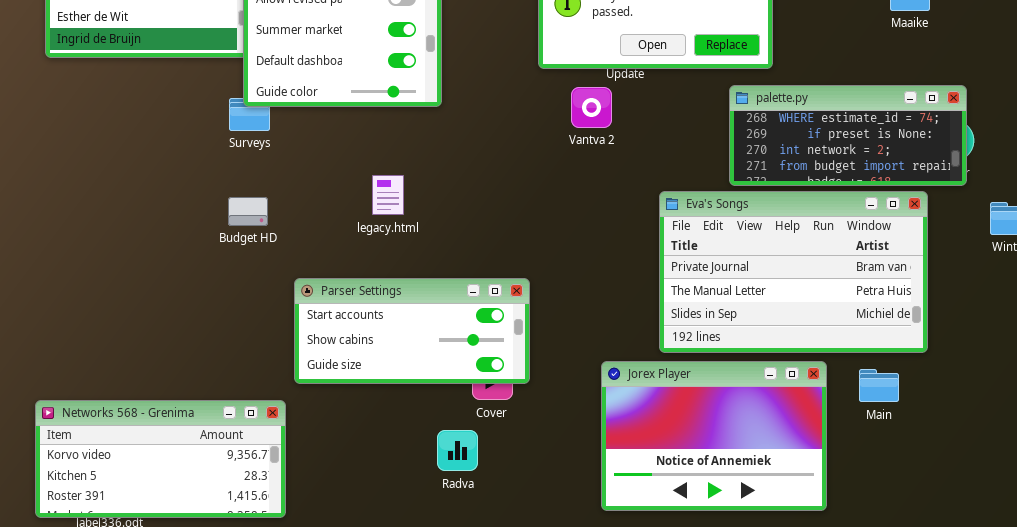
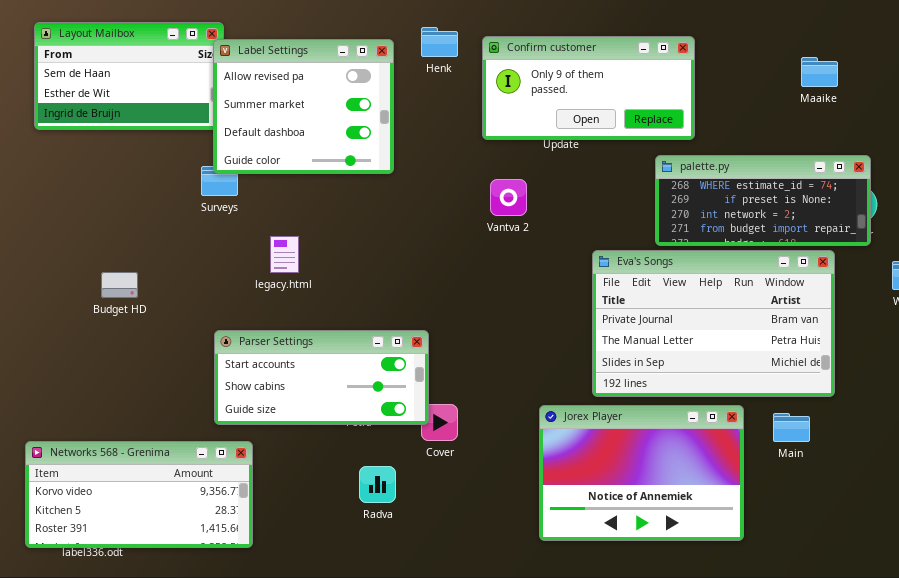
Vantva 2: [571,87,612,128] -> [490,179,527,216], moved
legacy.html: [372,175,404,215] -> [270,236,299,273], moved
Budget HD: [228,197,268,226] -> [101,272,138,298], moved
Parser Settings: [294,278,530,384] -> [214,330,429,425], moved
Radva: [437,430,478,471] -> [359,466,396,503], moved

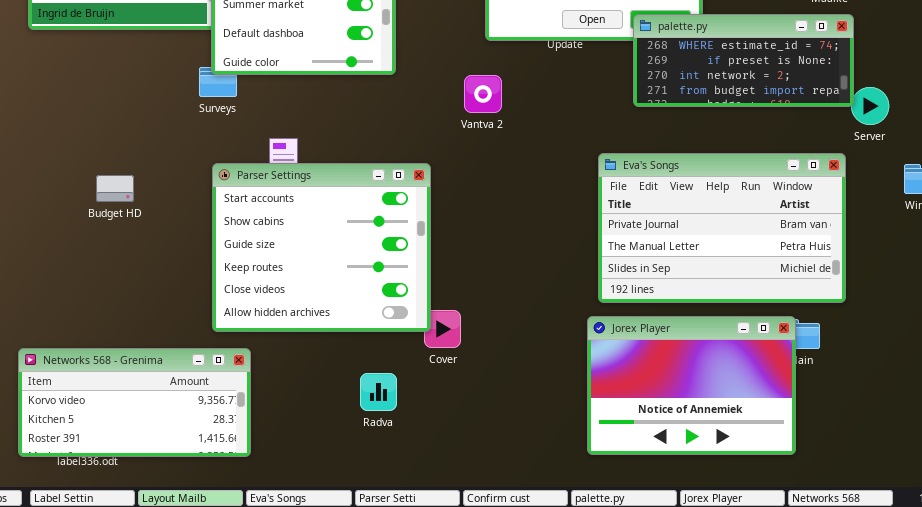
palette.py: [655,155,871,246] -> [633,14,854,107], moved
Vantva 2: [490,179,527,216] -> [464,75,502,113], moved
Parser Settings: [214,330,429,425] -> [212,163,431,332], resized
Jorex Player: [539,405,744,541] -> [587,316,796,455], moved

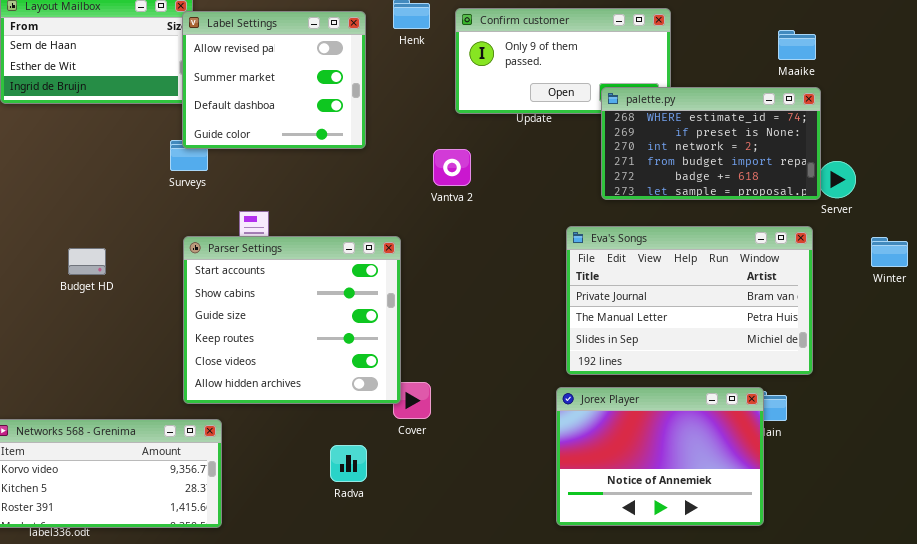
palette.py: [633,14,854,107] -> [601,87,821,200], resized

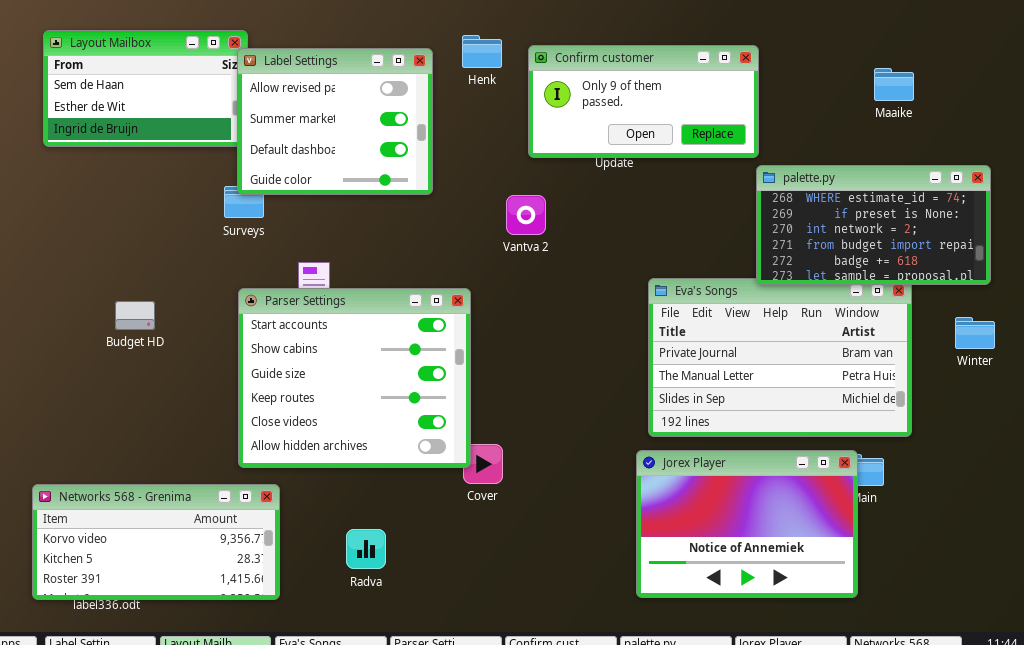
palette.py: [601,87,821,200] -> [756,165,991,285], moved
Winter: [871,237,908,267] -> [955,317,995,349], moved
Radva: [330,445,367,482] -> [346,529,386,569], moved

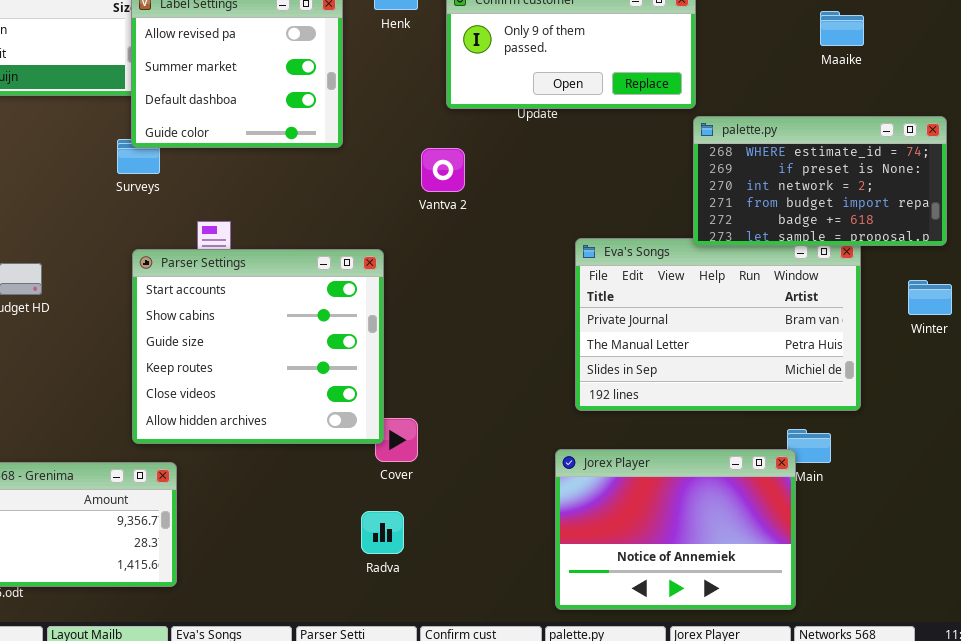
Jorex Player: [636,450,858,598] -> [555,449,796,610], moved
Radva: [346,529,386,569] -> [361,511,404,554], moved

